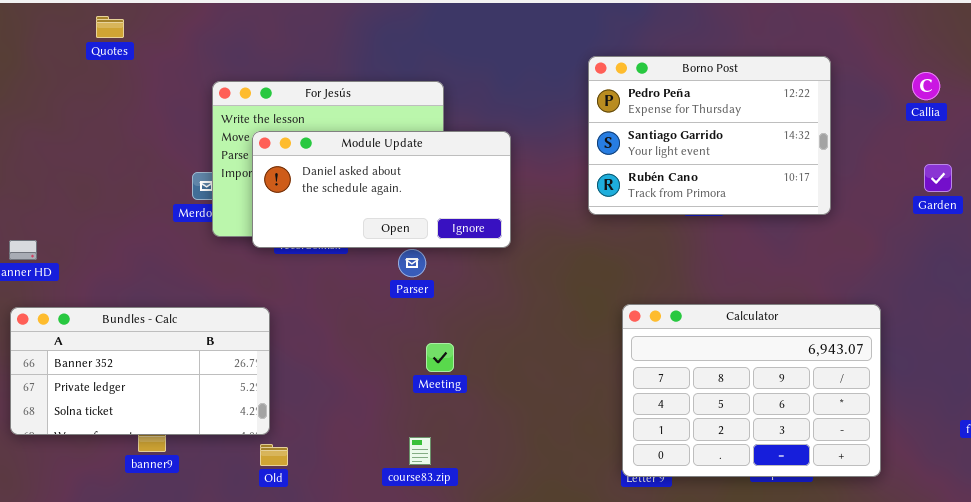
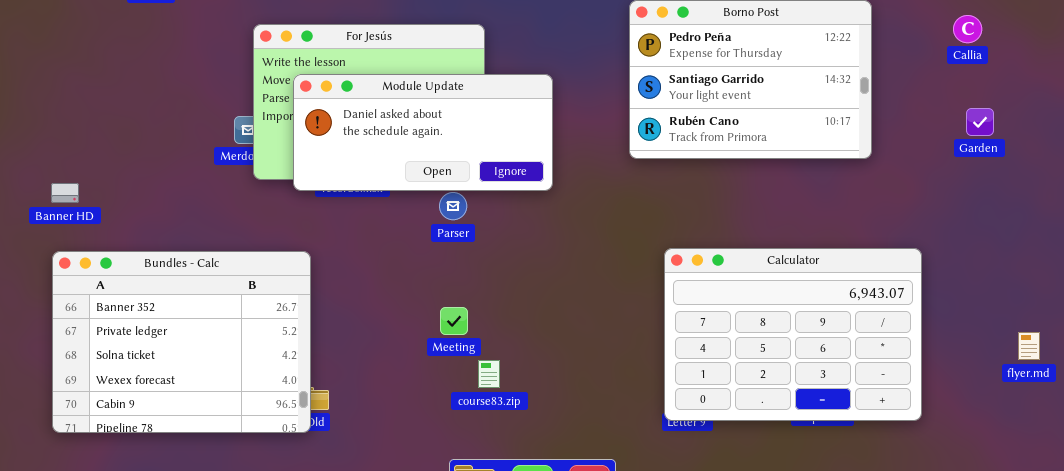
Bundles - Calc: [10,307,270,435] -> [52,251,311,433], resized
Meeting: [426,343,454,372] -> [440,307,468,335], moved
course83.zip: [409,437,431,465] -> [478,360,500,388], moved

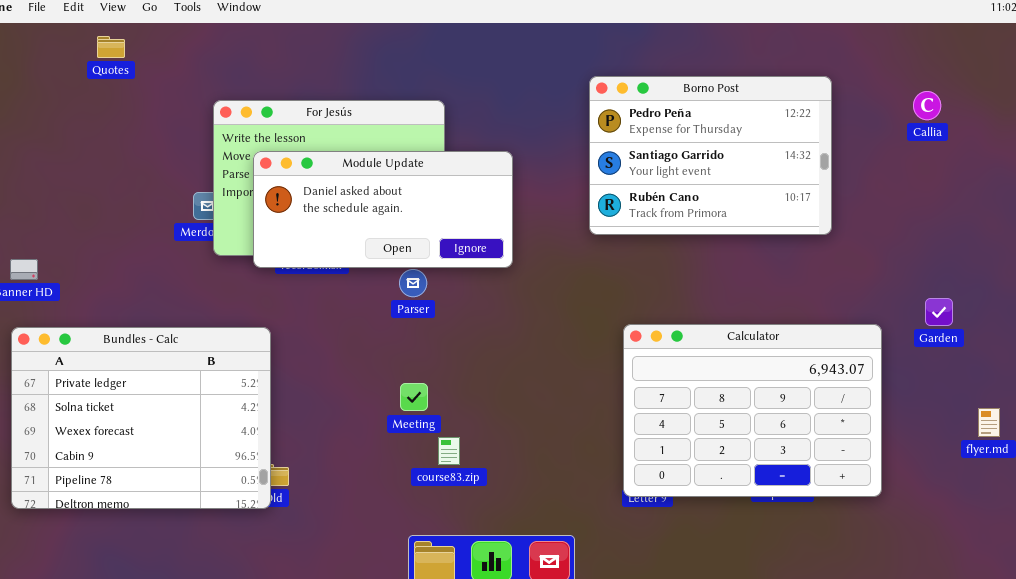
Garden: [966,108,994,136] -> [925,298,953,326], moved
Bundles - Calc: [52,251,311,433] -> [11,327,271,509], scrolled down 1 row

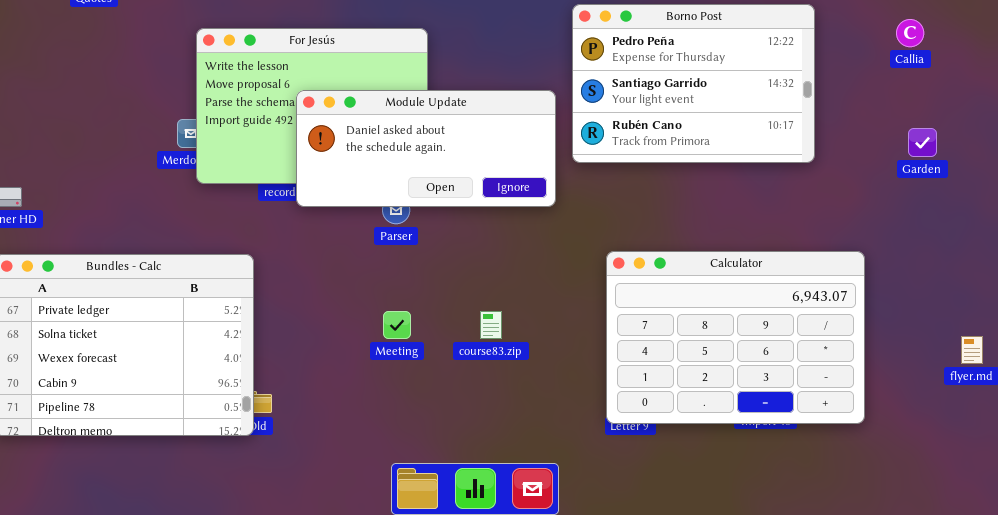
Module Update: [253,151,513,268] -> [296,90,556,207], moved
Garden: [925,298,953,326] -> [908,128,937,157], moved
course83.zip: [438,437,460,465] -> [480,311,502,339], moved

